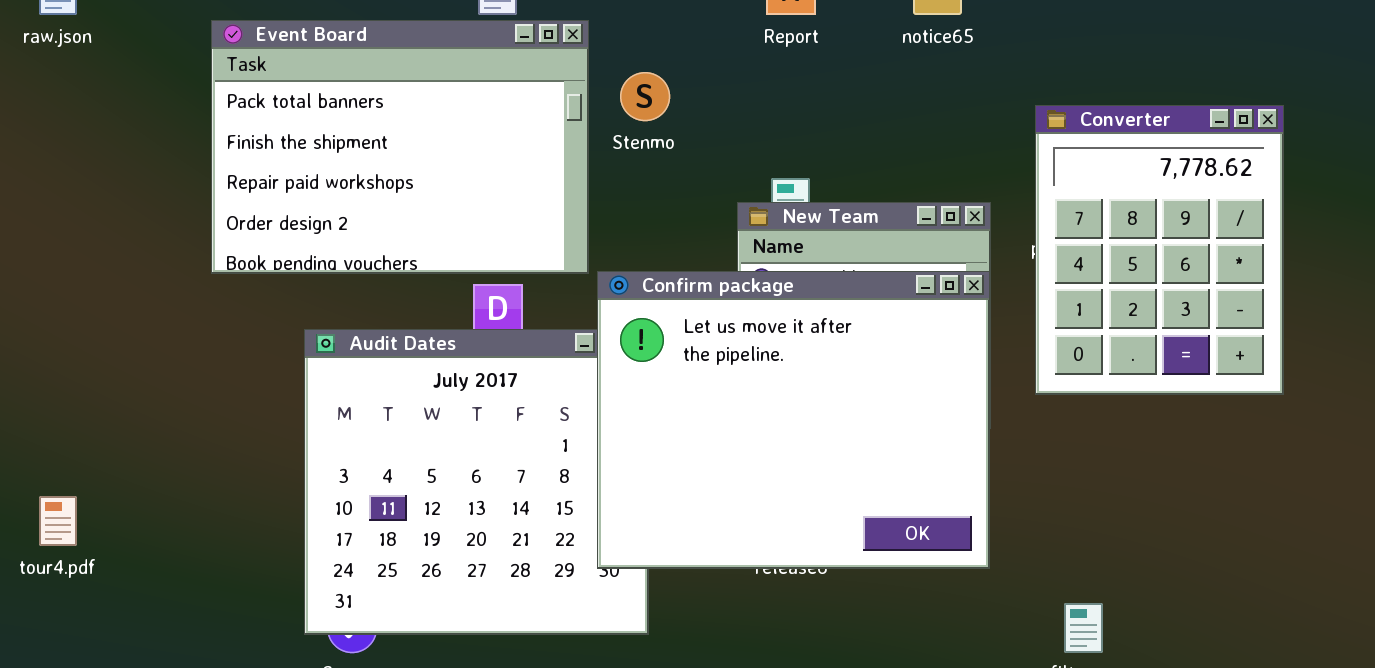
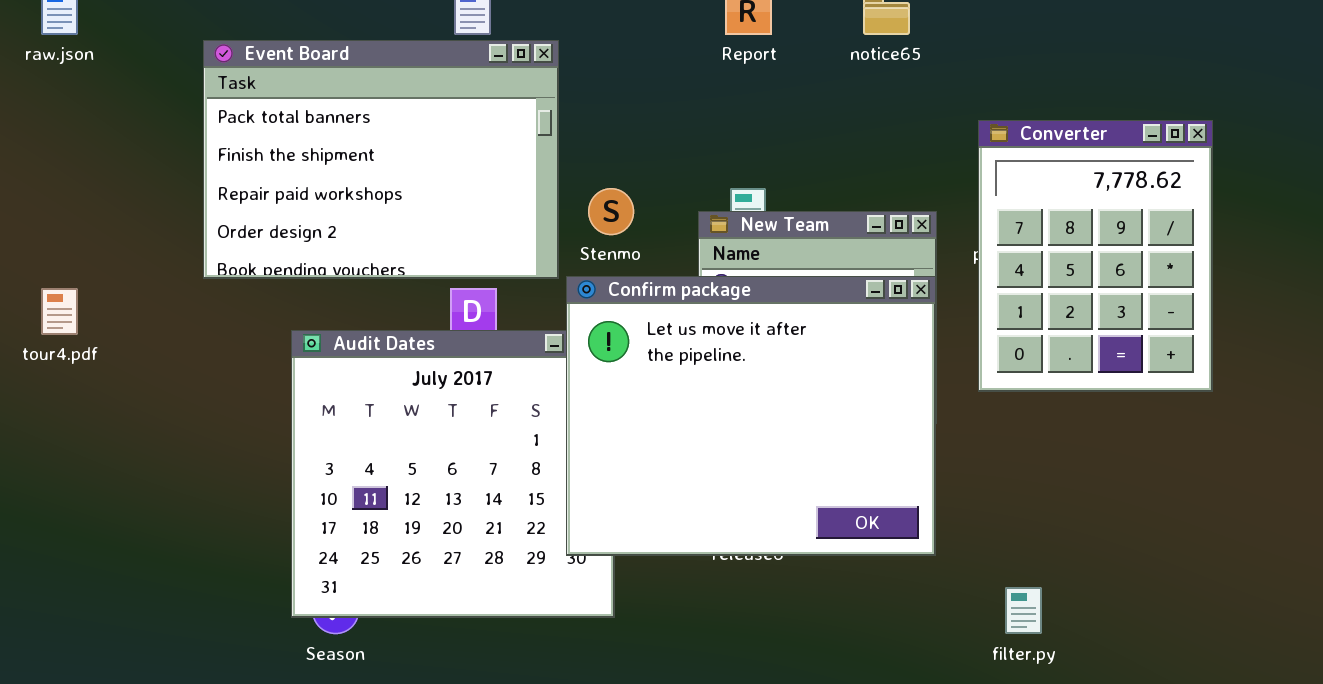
Stenmo: [620,72,670,121] -> [588,188,634,235], moved
tour4.pdf: [39,496,77,546] -> [41,288,78,335], moved

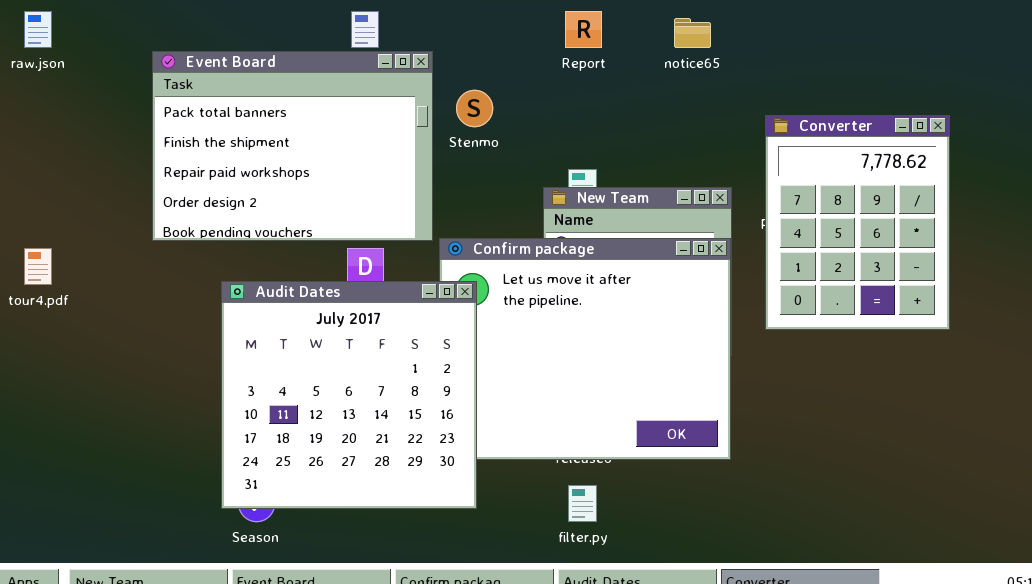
Stenmo: [588,188,634,235] -> [456,90,493,127], moved
Audit Dates: [291,330,615,618] -> [221,281,477,509], raised
filter.py: [1005,587,1042,634] -> [568,485,597,522], moved

